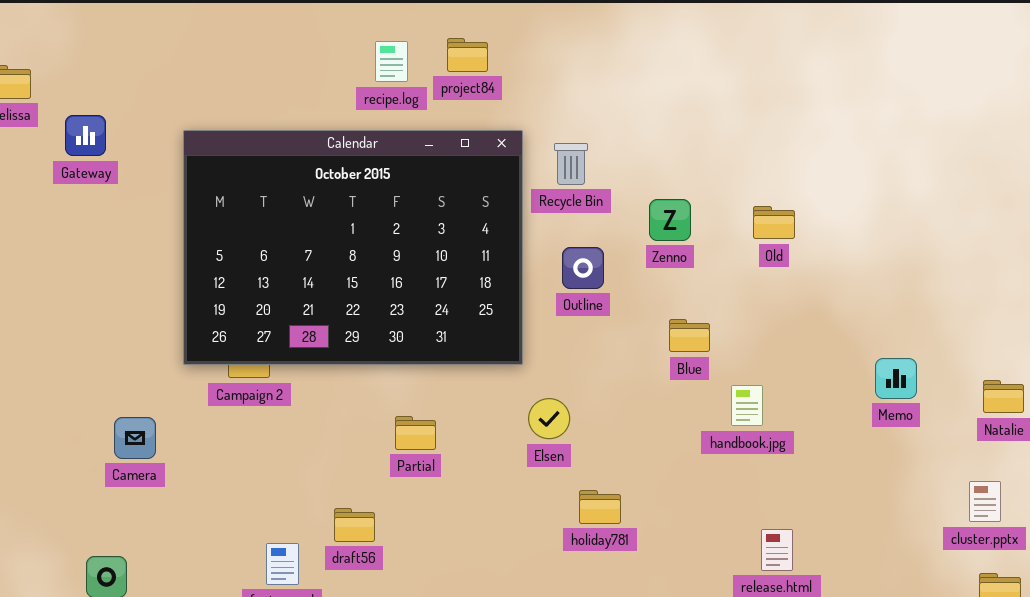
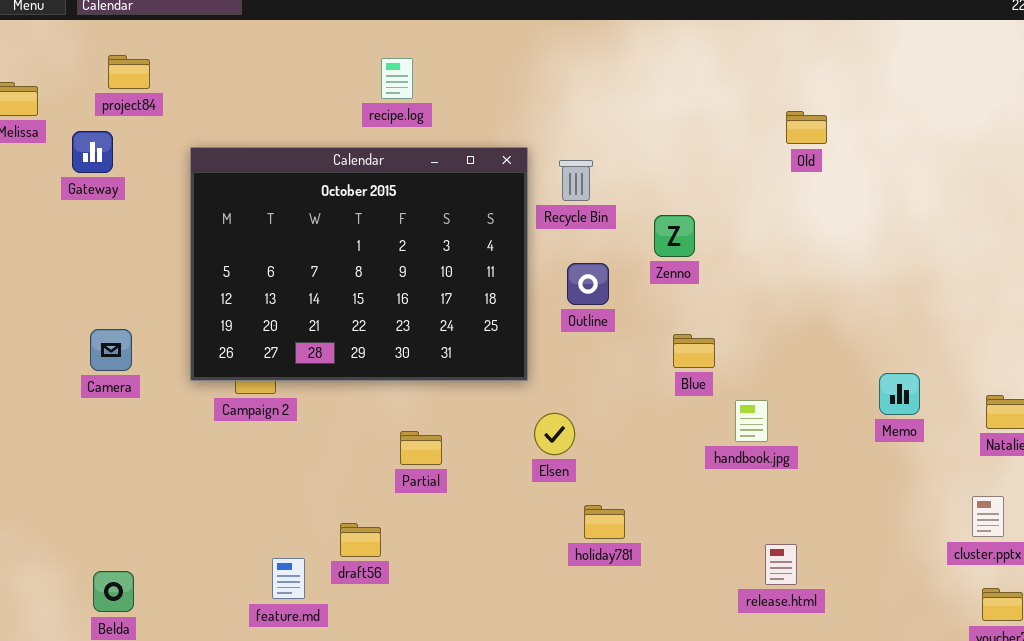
project84: [447,38,488,72] -> [108,55,150,89], moved
Old: [753,206,795,239] -> [786,111,827,144], moved
Camera: [114,417,156,459] -> [90,329,132,371], moved

